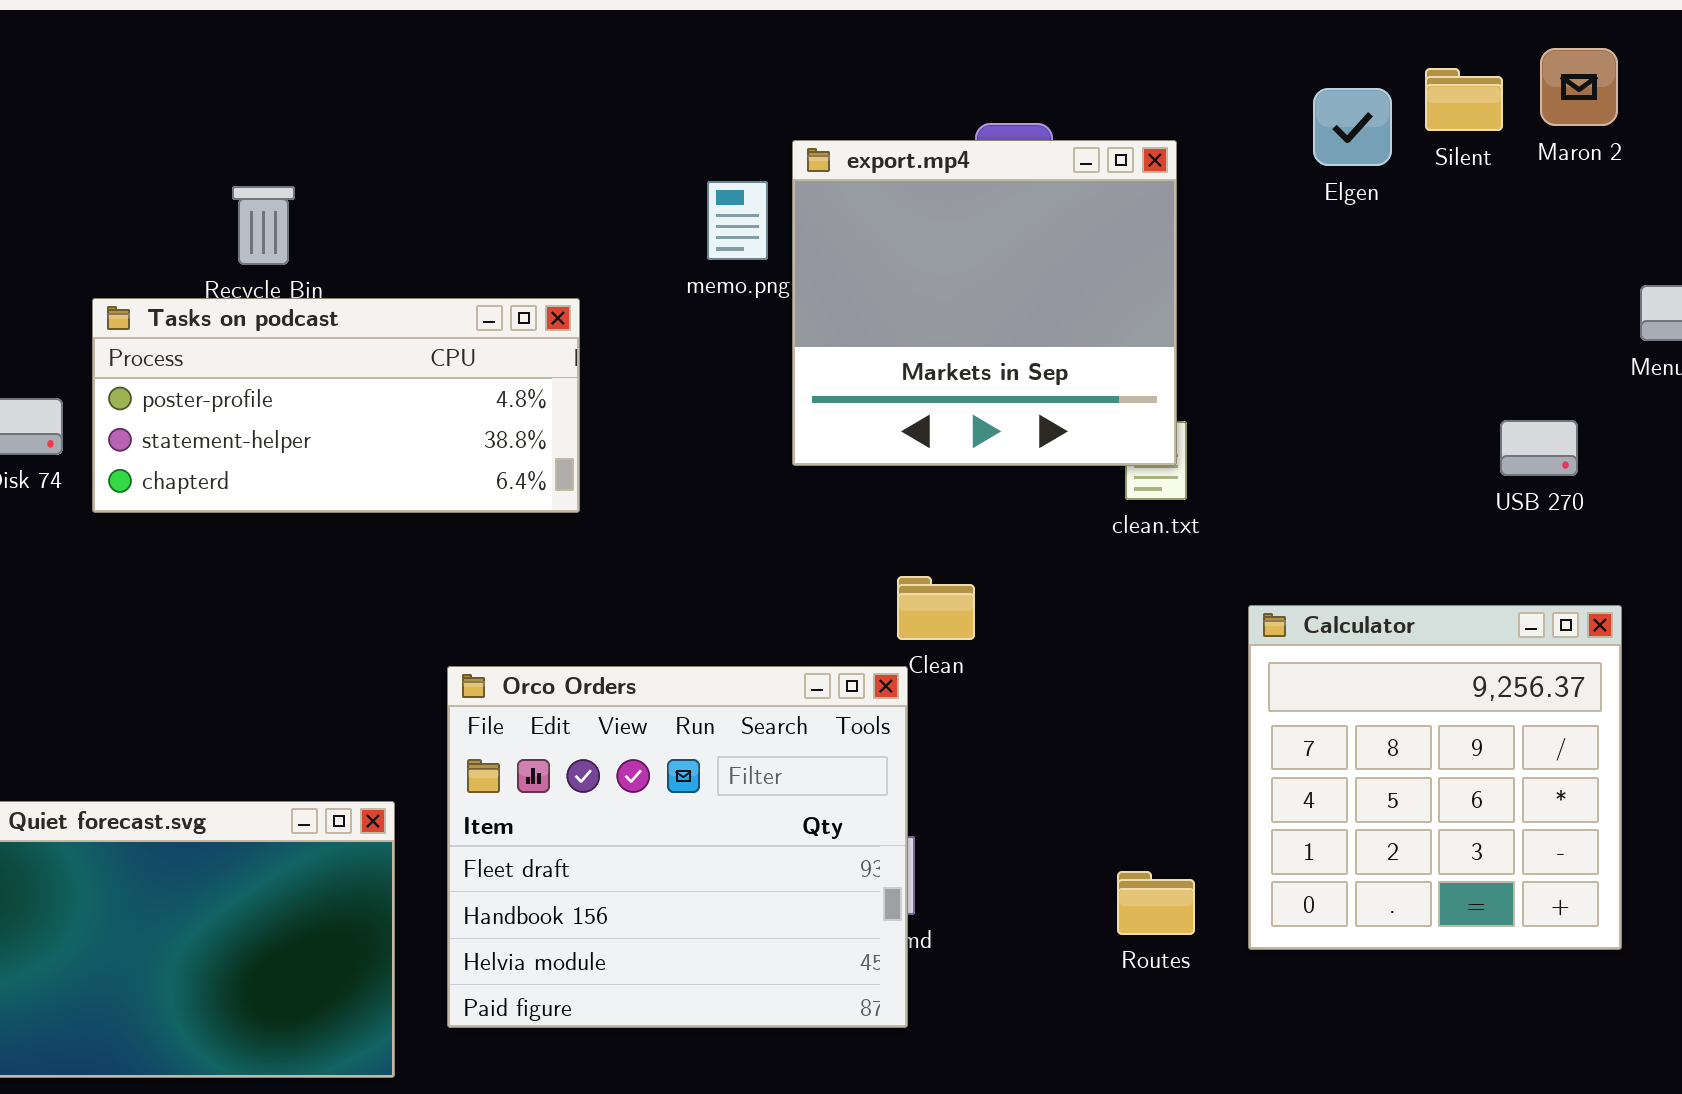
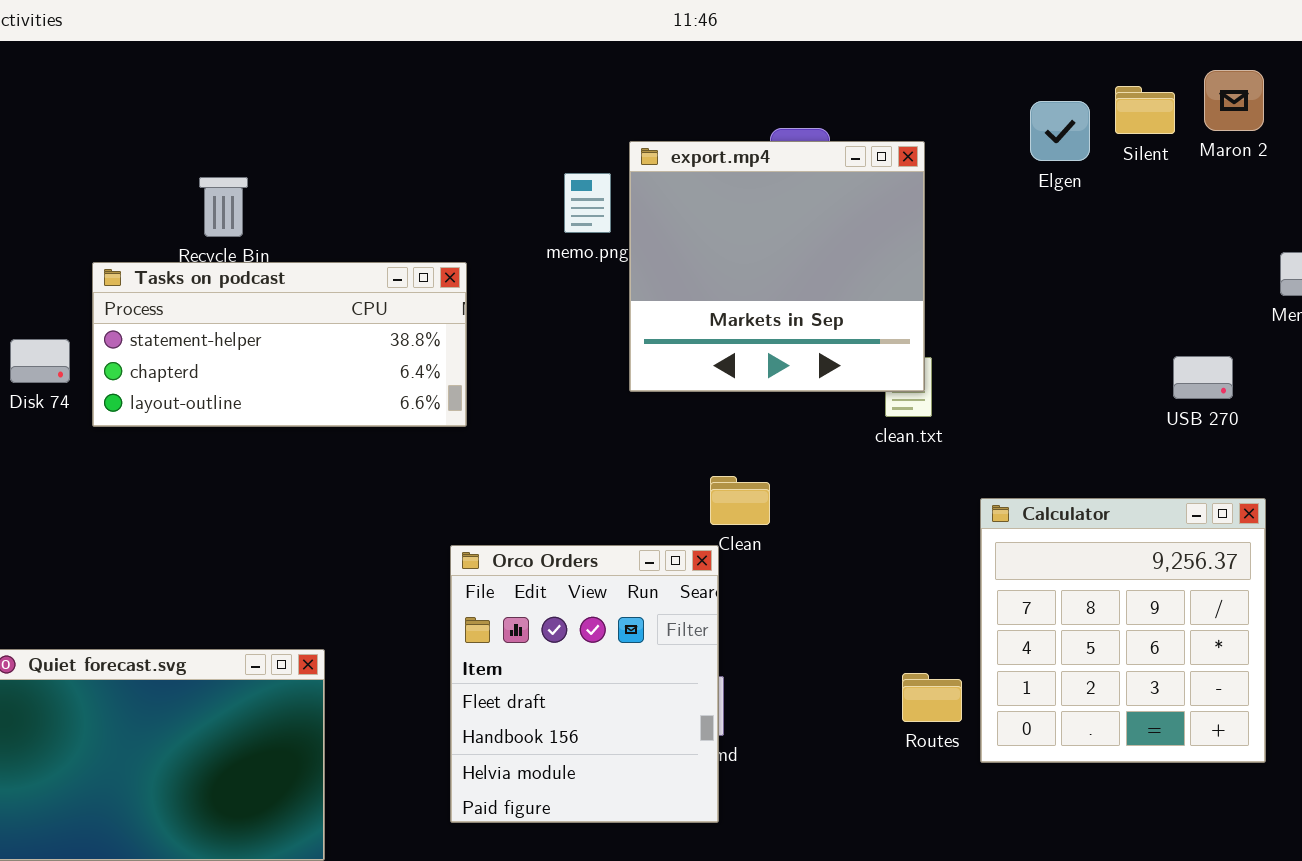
Tasks on podcast: [92,298,580,513] -> [92,262,467,427], scrolled down 1 row
Orco Orders: [447,666,908,1028] -> [450,545,719,823], resized
Routes: [1117,871,1195,935] -> [902,673,962,722], moved

